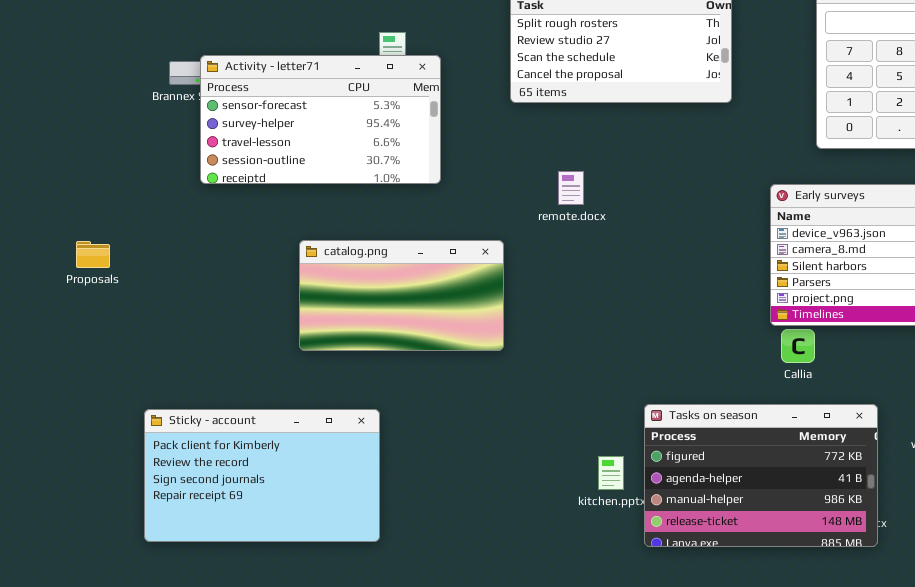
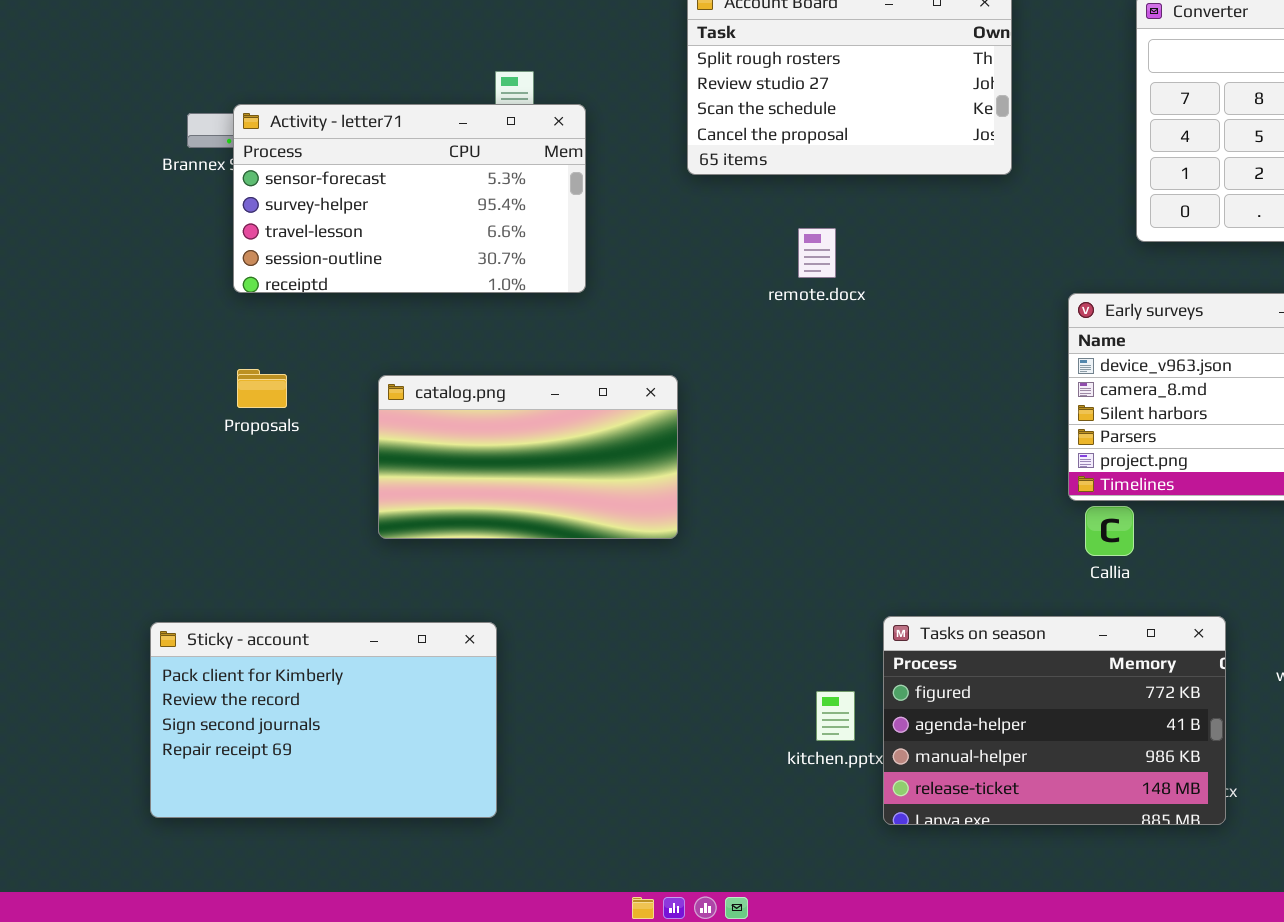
remote.docx: [558,171,584,205] -> [798,228,836,278], moved
Proposals: [76,241,110,268] -> [237,369,287,408], moved

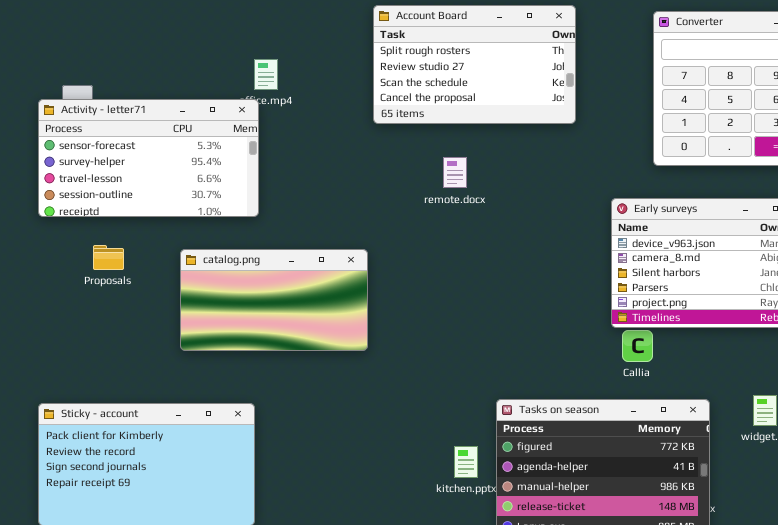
Activity - letter71: [233,104,586,293] -> [38,99,259,217], moved

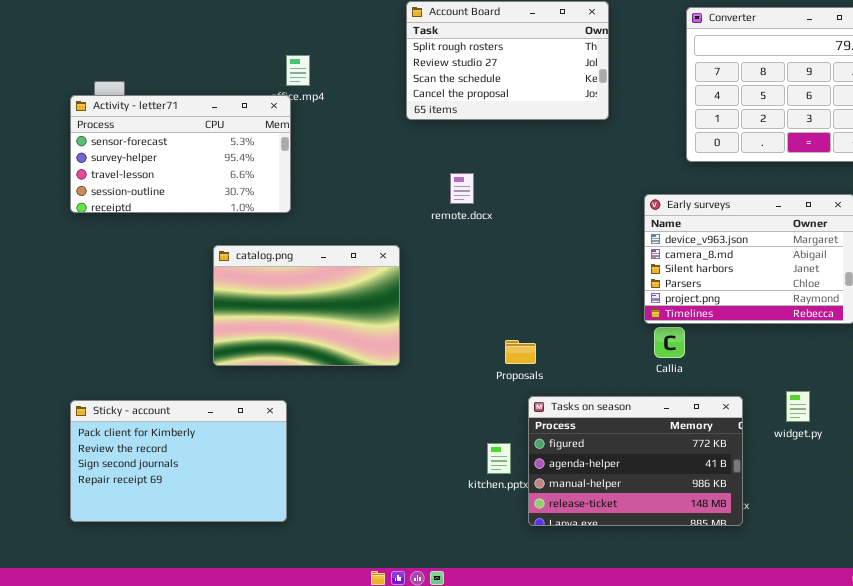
remote.docx: [443,157,467,188] -> [450,173,474,204], moved
Proposals: [93,245,124,270] -> [505,340,536,364], moved
catalog.png: [180,249,368,351] -> [213,245,400,366], resized

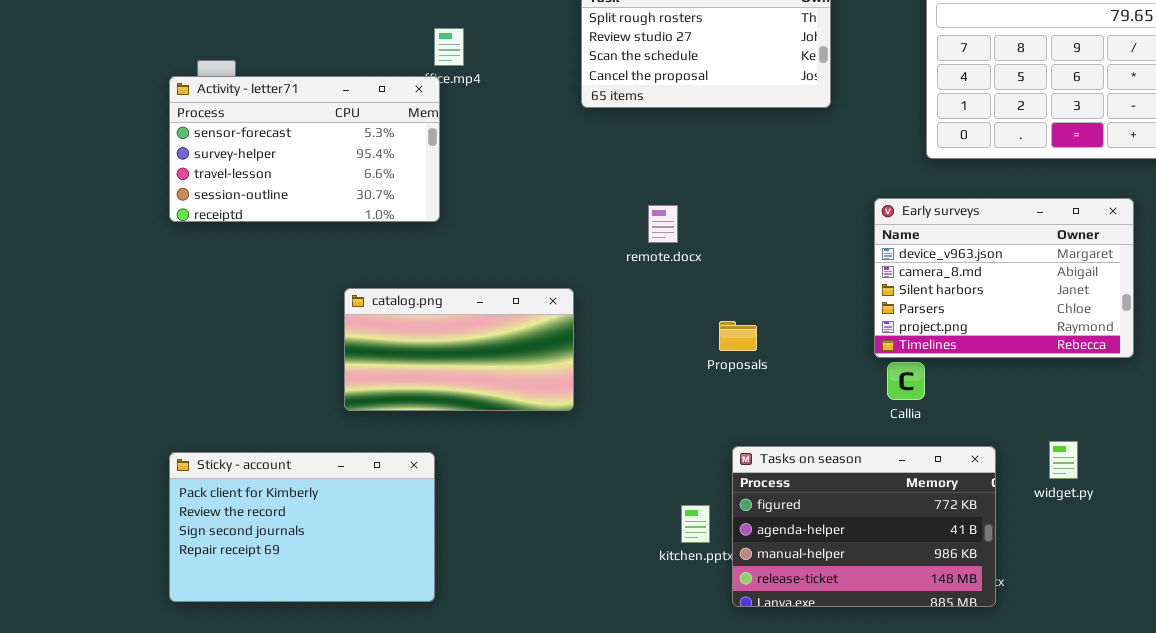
remote.docx: [450,173,474,204] -> [648,205,678,243], moved
catalog.png: [213,245,400,366] -> [344,288,574,411], resized
Proposals: [505,340,536,364] -> [719,321,757,351], moved

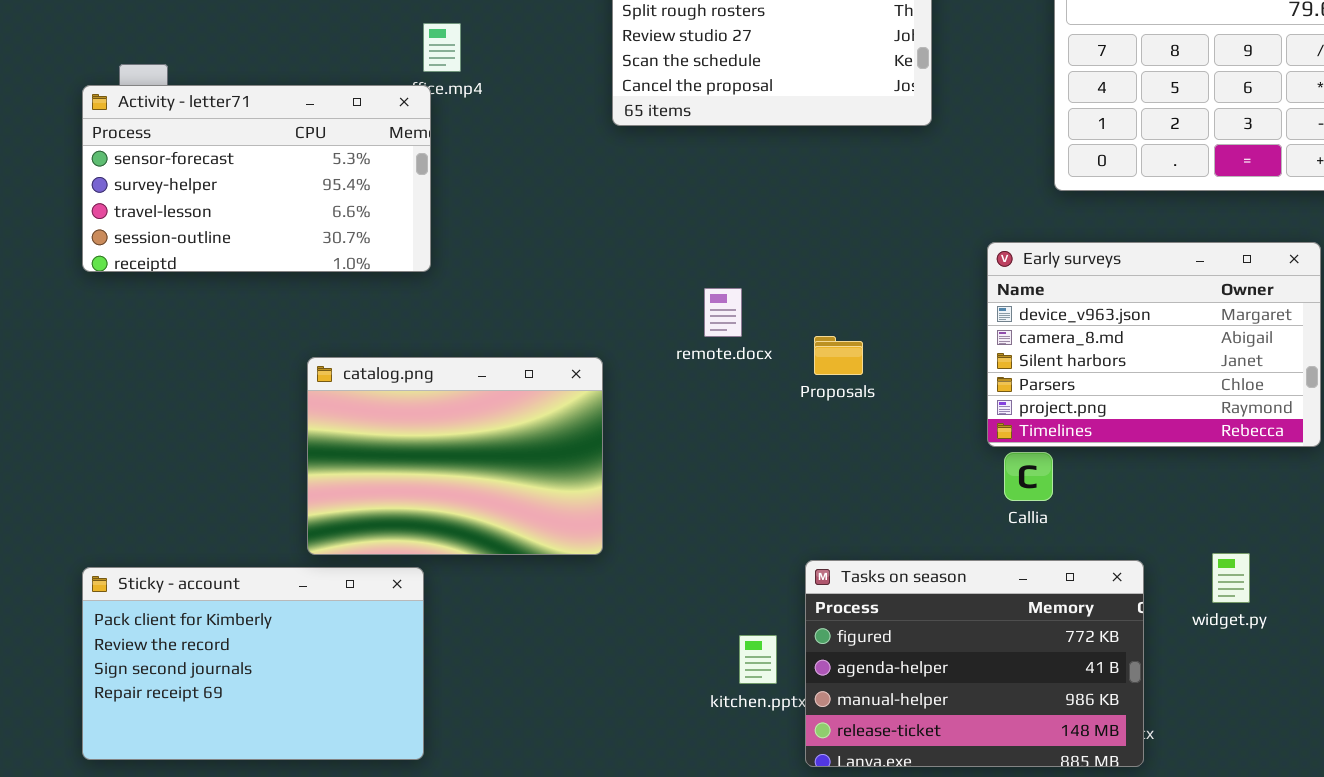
remote.docx: [648,205,678,243] -> [704,288,742,337], moved
catalog.png: [344,288,574,411] -> [307,357,603,555], resized
Proposals: [719,321,757,351] -> [814,336,863,375], moved

